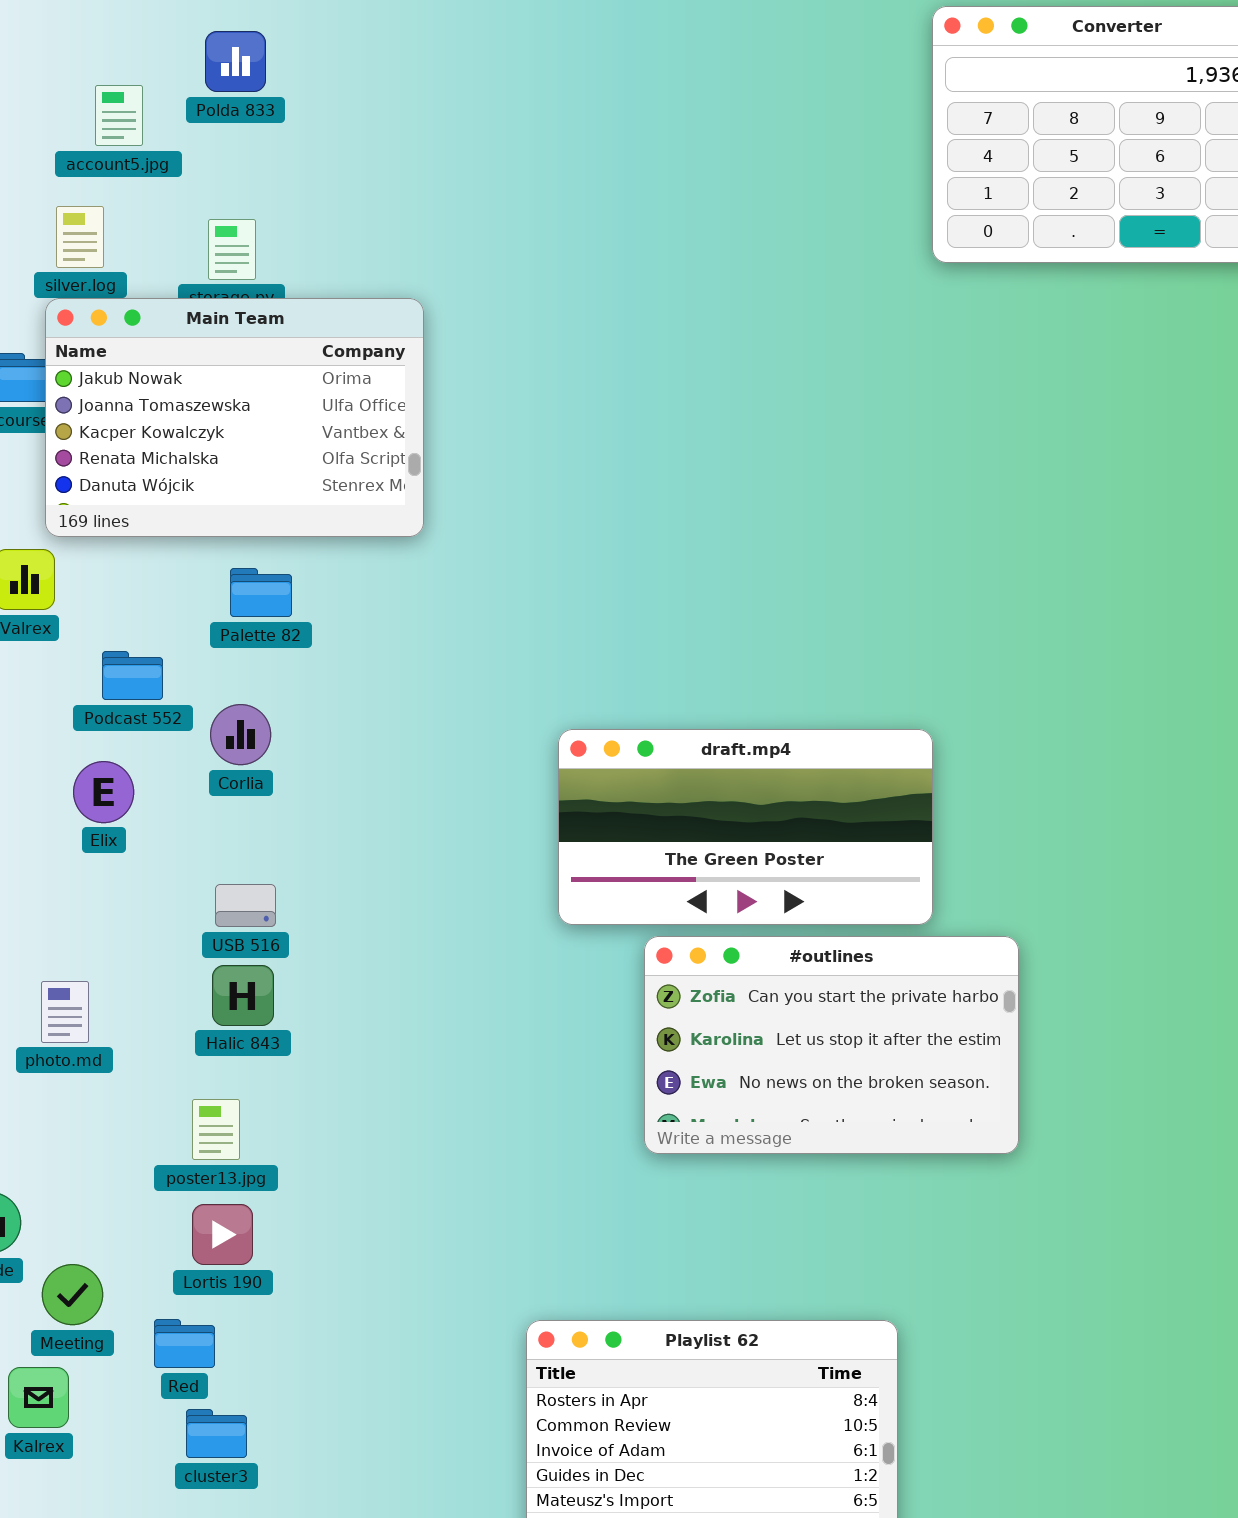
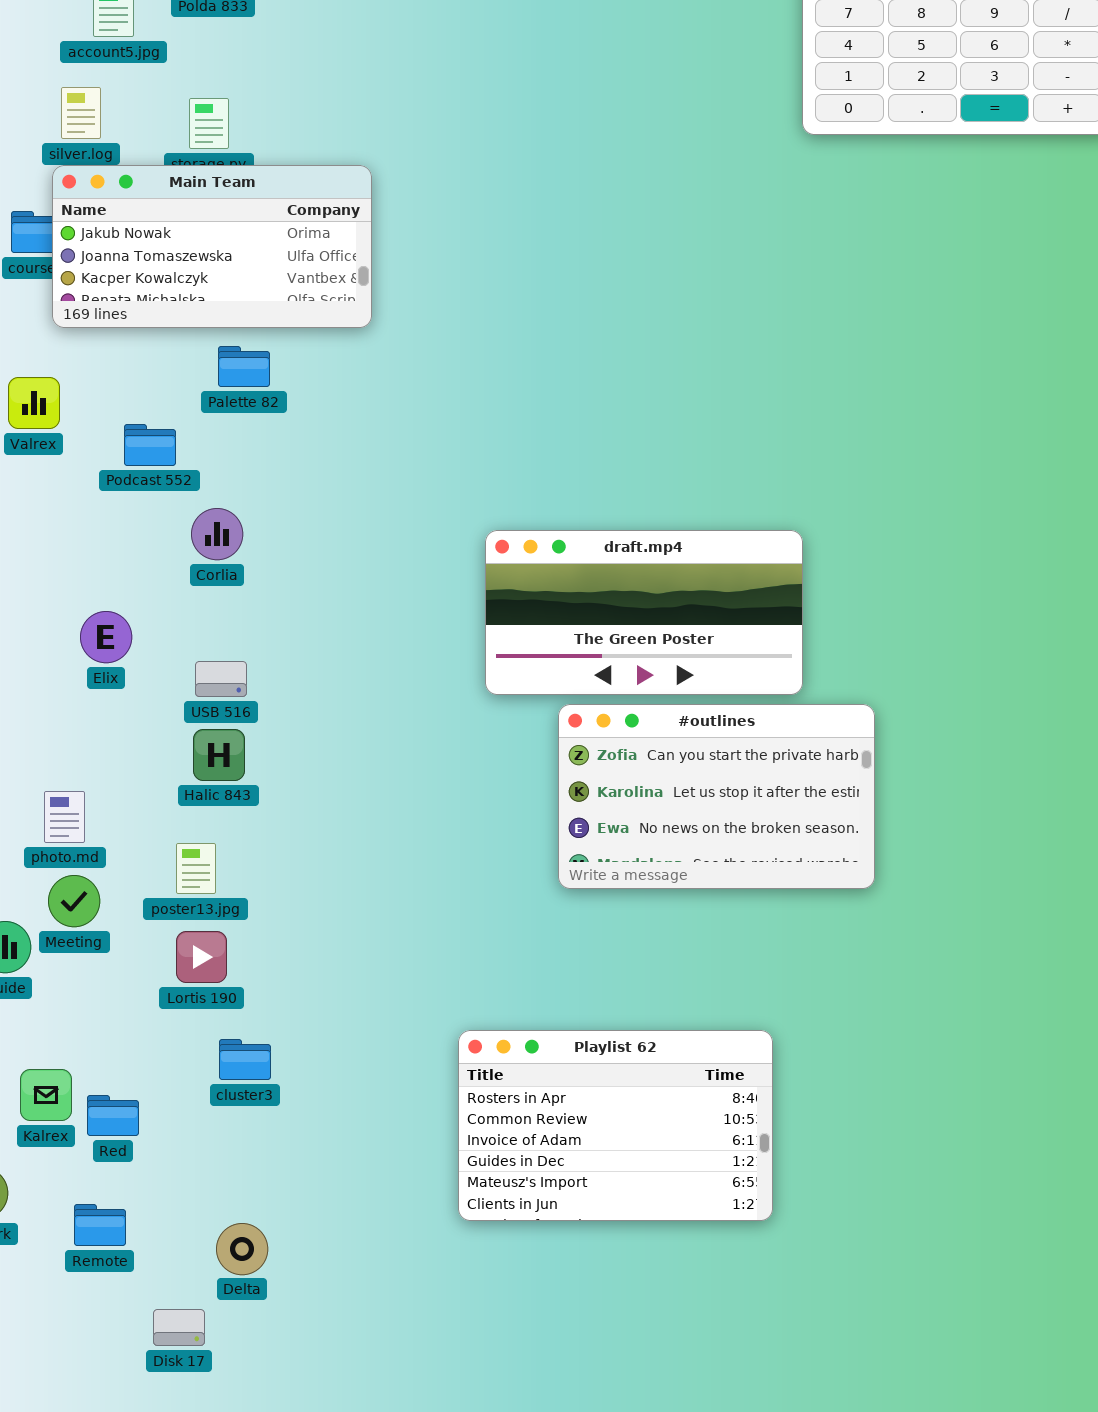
Main Team: [45,298,424,537] -> [52,165,372,328], resized
Palette 82: [230,568,292,617] -> [218,346,270,387], moved
Podcast 552: [102,651,163,700] -> [124,424,176,466], moved
Elix: [73,761,134,823] -> [80,611,132,663], moved
photo.md: [41,981,89,1043] -> [44,791,85,843], moved
Meeting: [42,1264,103,1325] -> [48,875,100,927], moved
Red: [154,1319,215,1368] -> [87,1095,139,1136], moved
cluster3: [186,1409,247,1458] -> [219,1039,271,1080], moved

